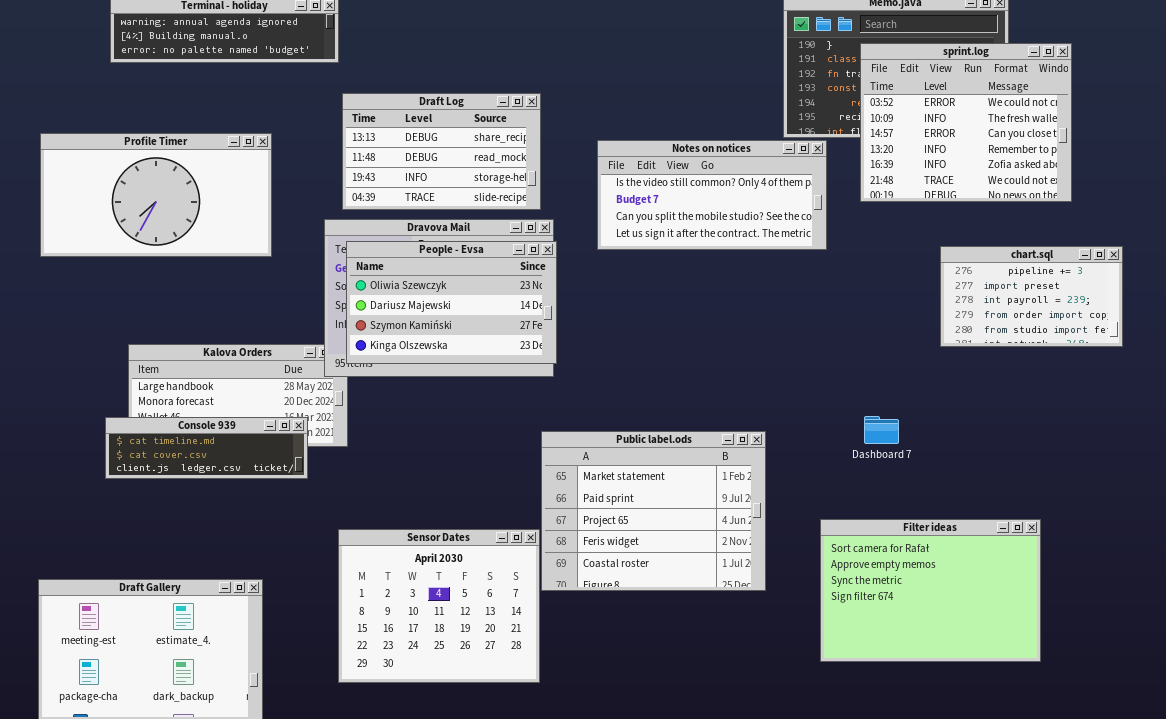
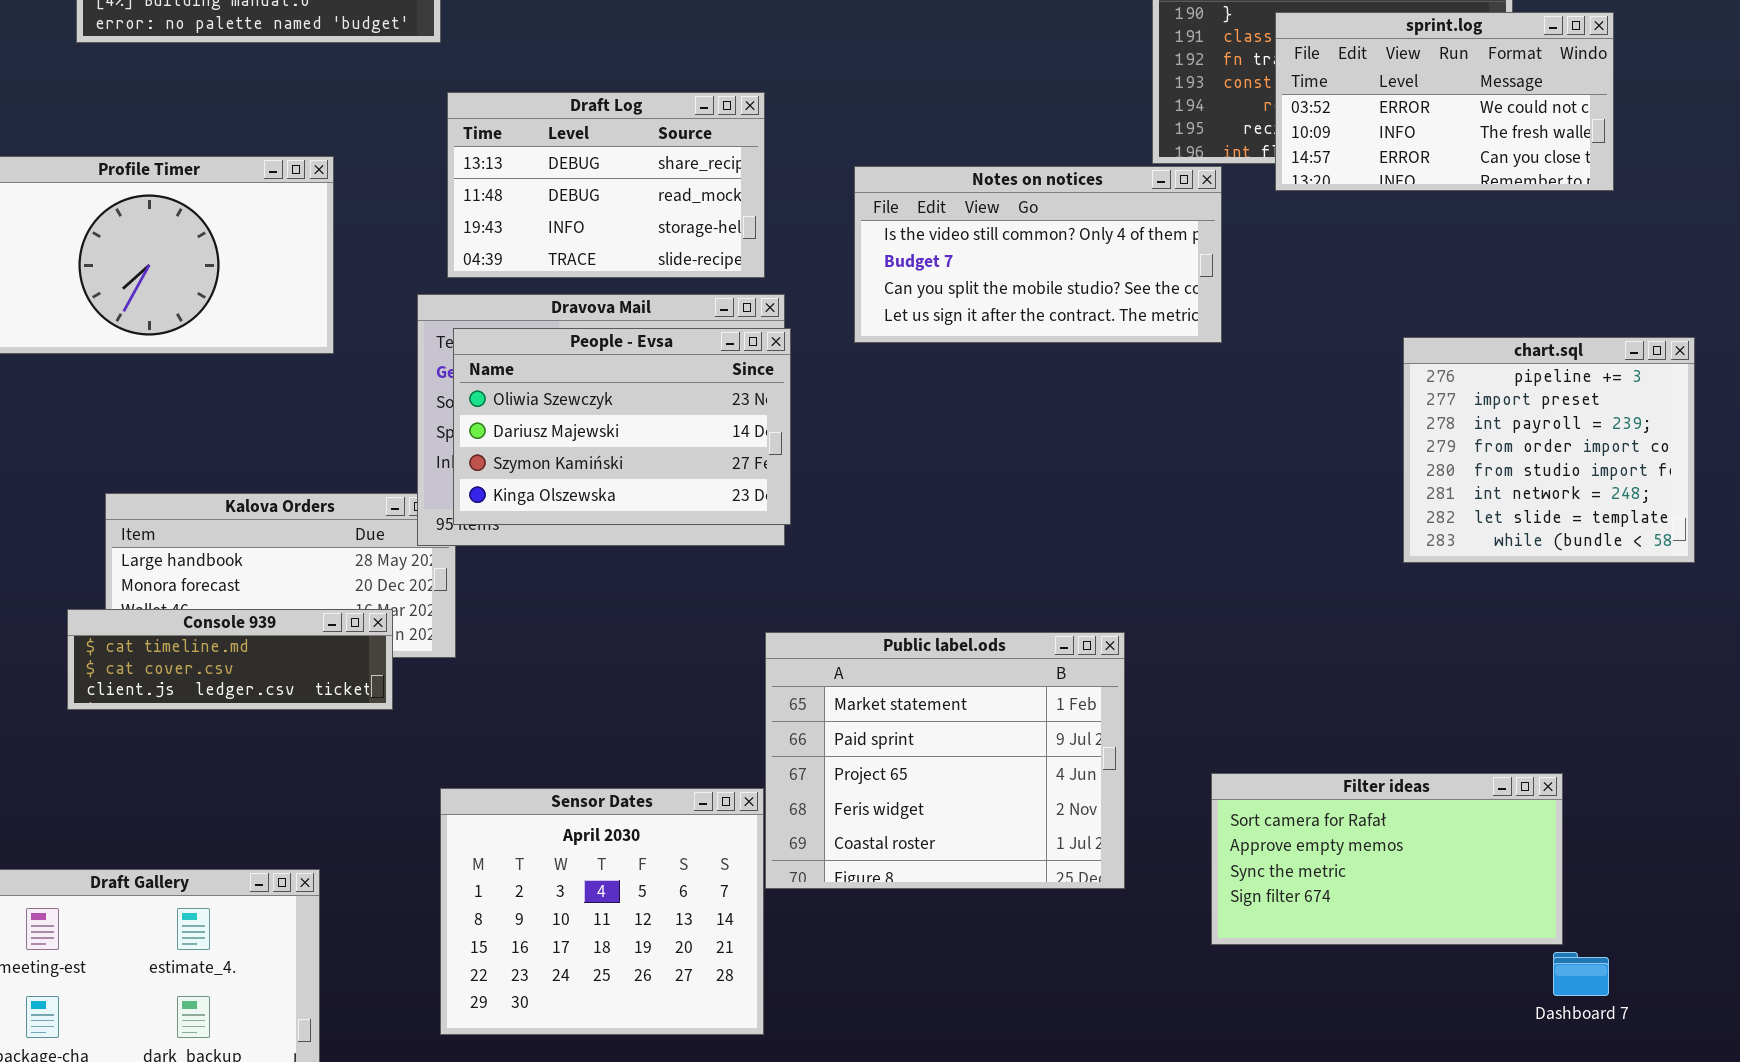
sprint.log: [860,43,1072,202] -> [1275,12,1614,191], resized
chart.sql: [940,246,1123,347] -> [1403,337,1695,563], resized
Dashboard 7: [864,416,899,444] -> [1553,952,1609,996], moved
Filter ideas: [820,519,1041,662] -> [1211,773,1563,945], resized

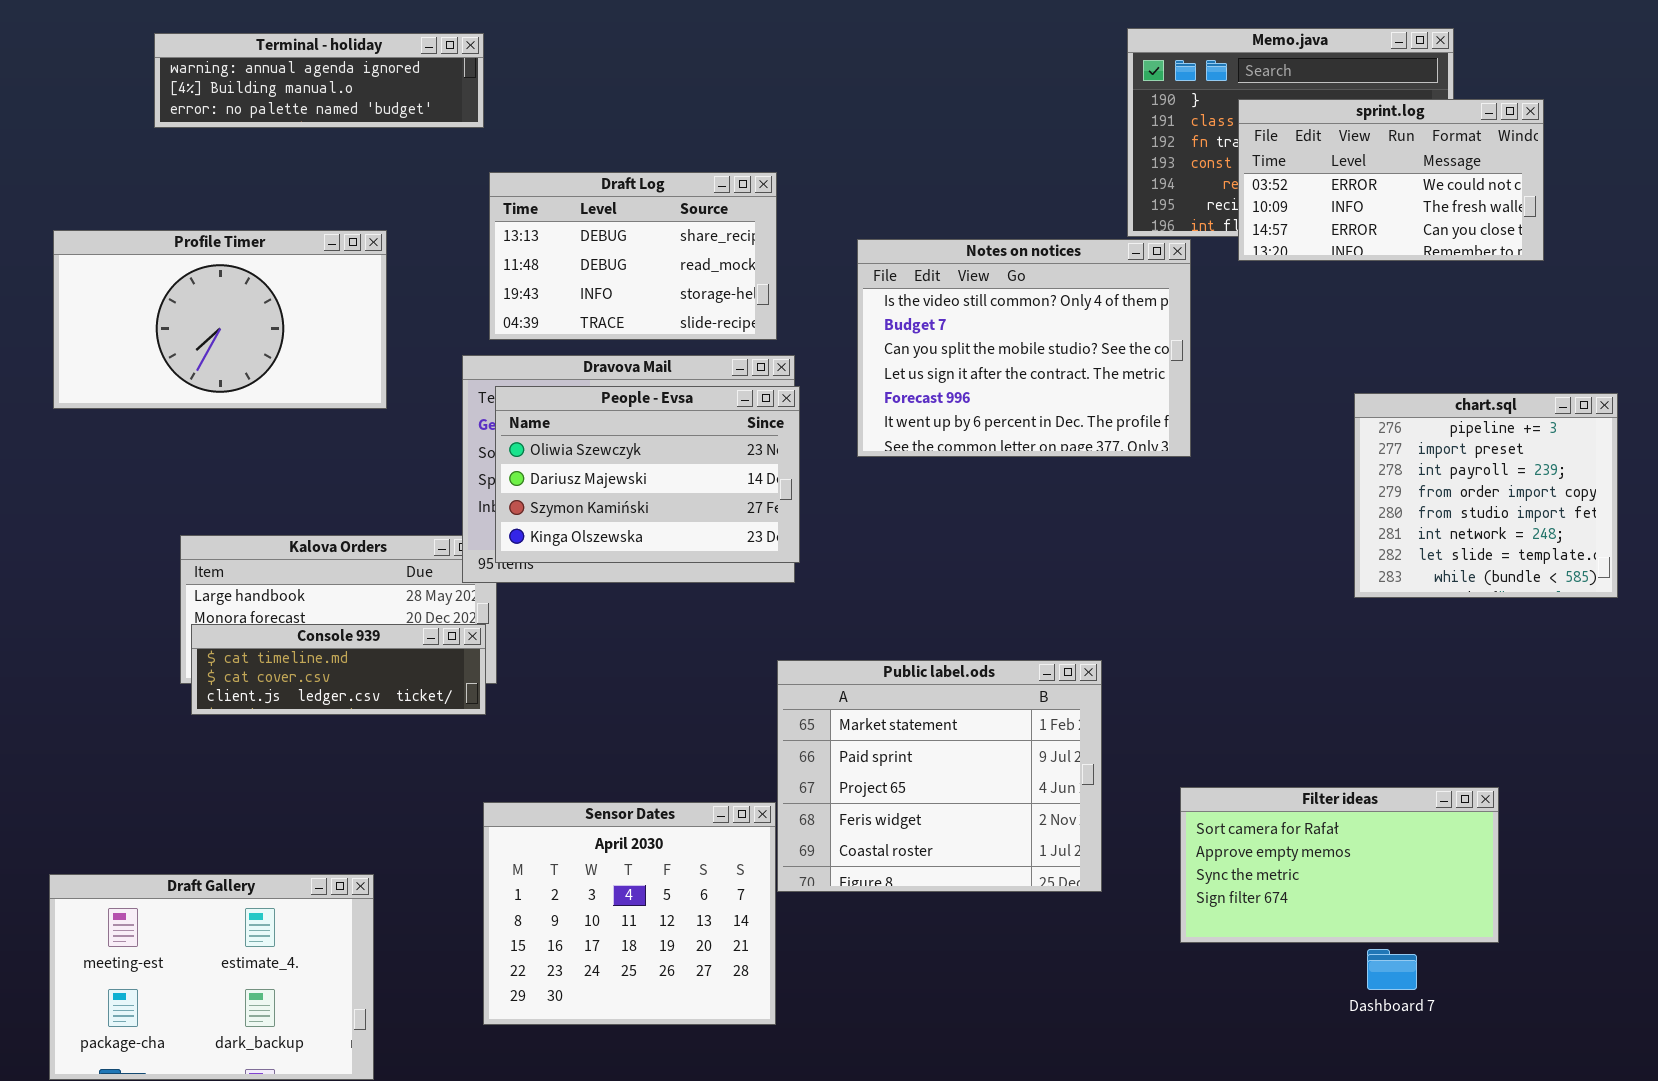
Notes on notices: [854,166,1222,343] -> [857,239,1191,457], resized
Console 939: [67,609,393,710] -> [191,624,486,715], moved
Dashboard 7: [1553,952,1609,996] -> [1367,949,1417,990], moved

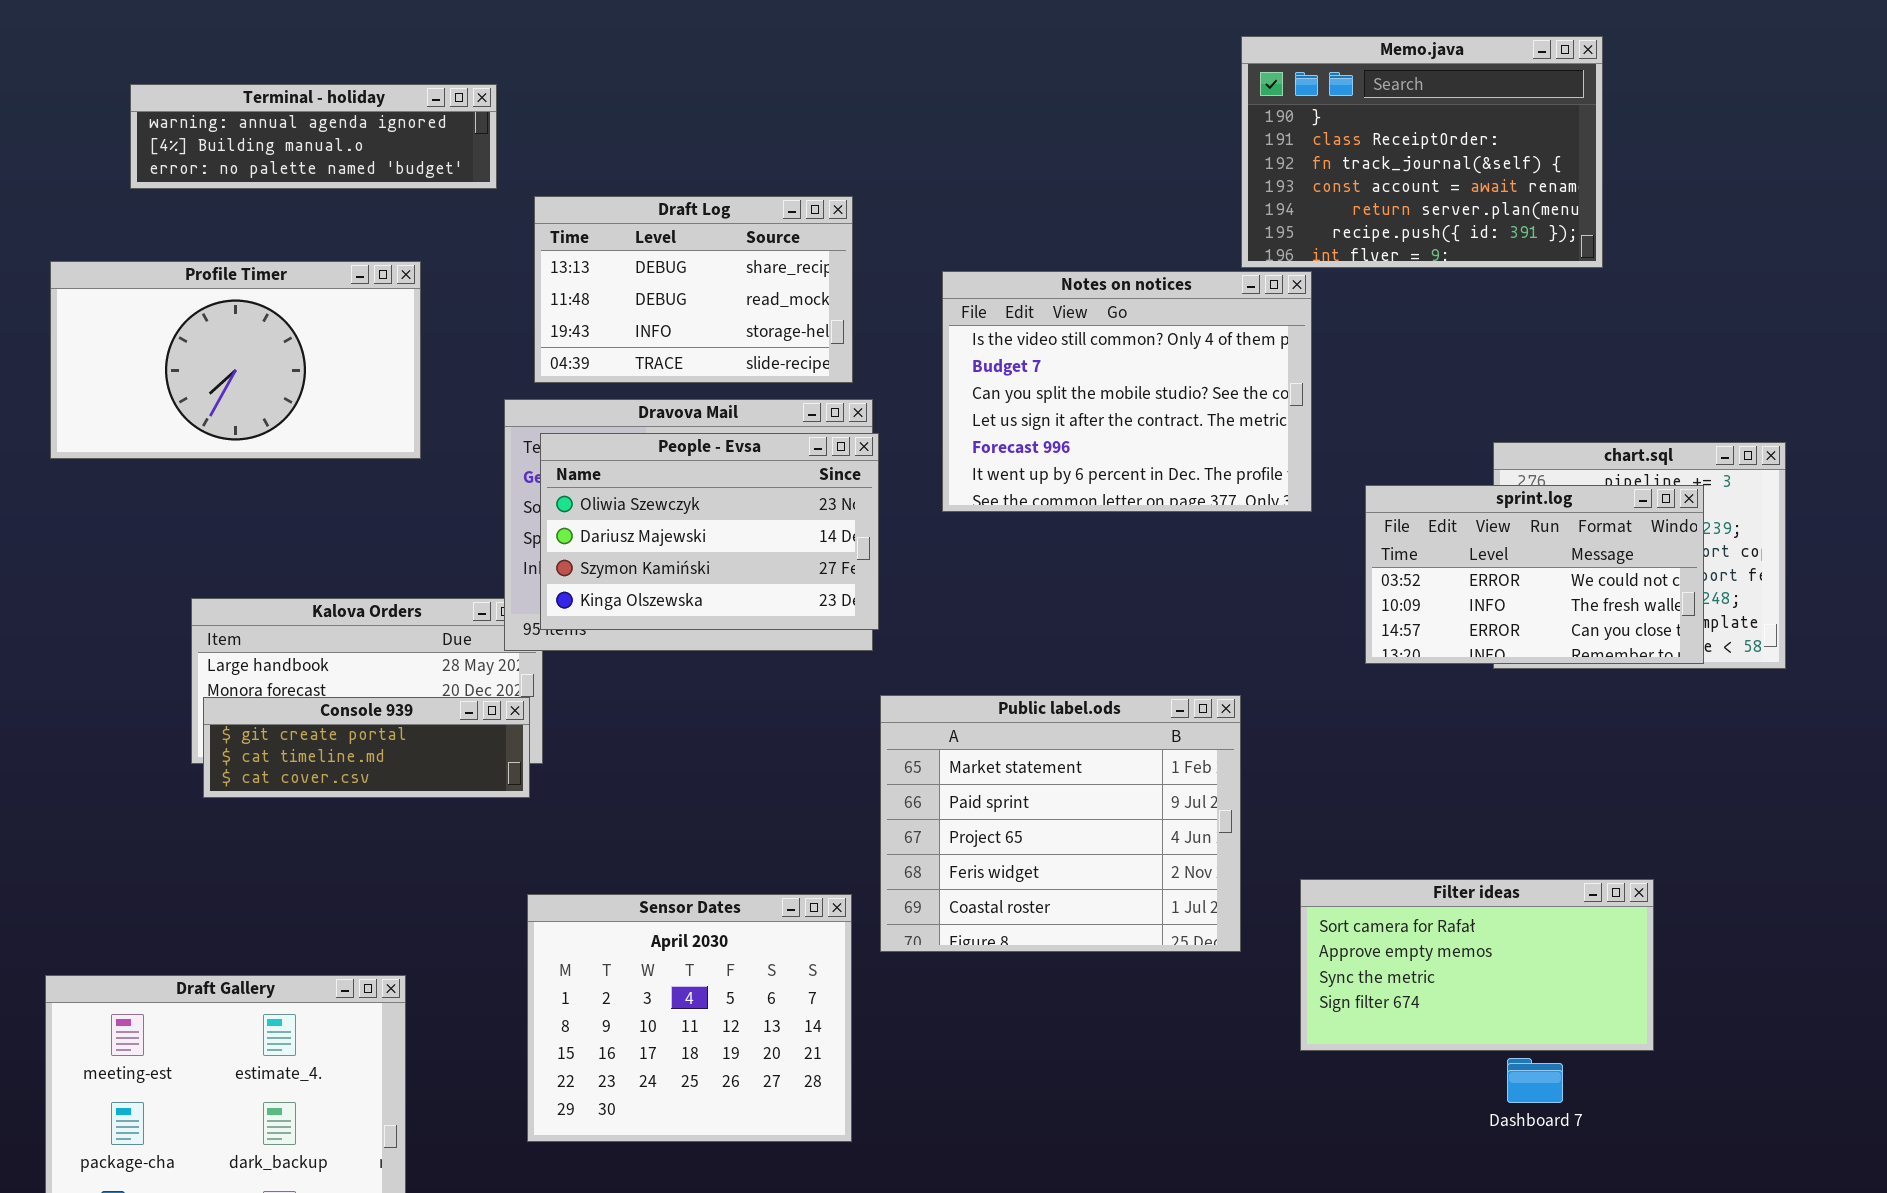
Terminal - holiday: [154,33,484,128] -> [130,84,497,189], moved
sprint.log: [1238,99,1544,261] -> [1365,485,1704,664], moved
Console 939: [191,624,486,715] -> [203,697,530,798], scrolled up 1 row
Public label.ods: [777,660,1102,892] -> [880,695,1241,952], moved

